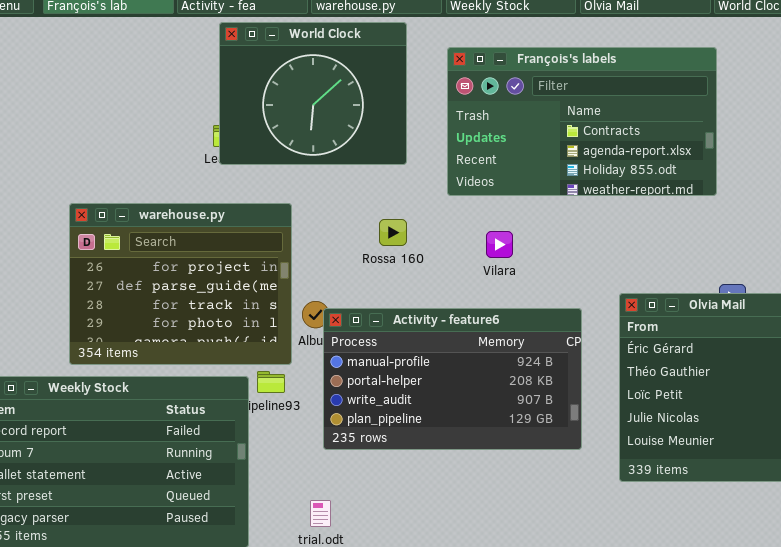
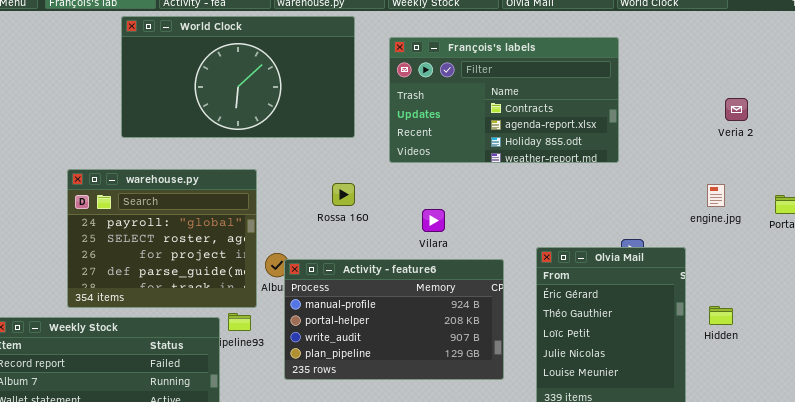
World Clock: [219,22,407,165] -> [121,16,355,138], resized
warehouse.py: [69,203,292,365] -> [67,169,257,308], scrolled up 2 rows
Vilara: [486,231,513,258] -> [422,209,445,232], moved

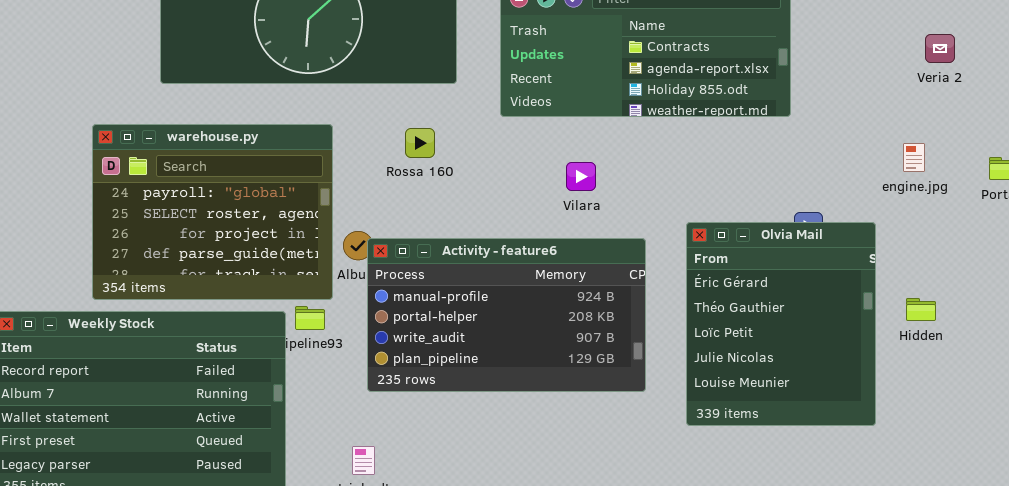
Rossa 160: [332,183,355,206] -> [405,128,435,158], moved
Vilara: [422,209,445,232] -> [566,162,596,191], moved

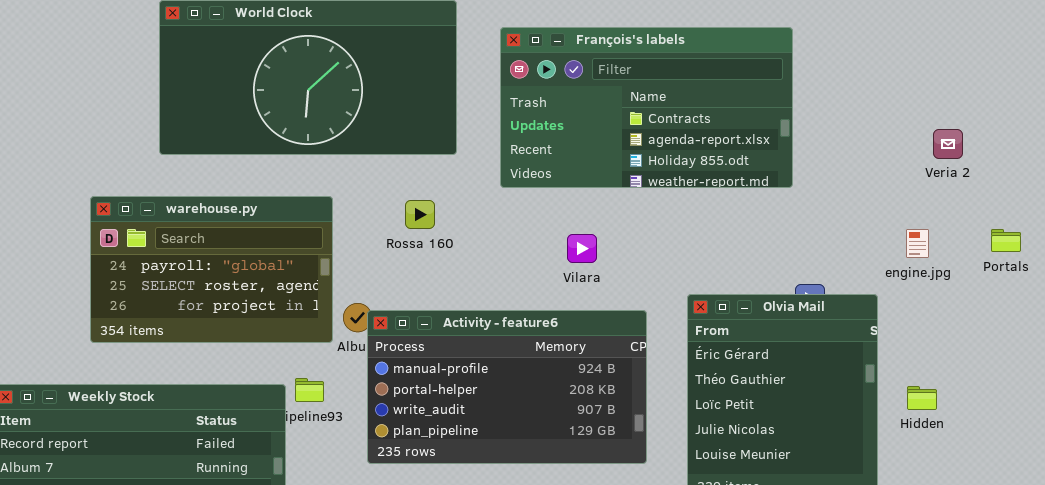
Veria 2: [925,34,955,63] -> [933,129,963,159], moved
warehouse.py: [92,124,333,300] -> [90,196,333,343], resized
engine.jpg: [903,143,925,172] -> [906,229,929,258], moved
Hidden: [906,298,936,321] -> [907,386,937,410], moved

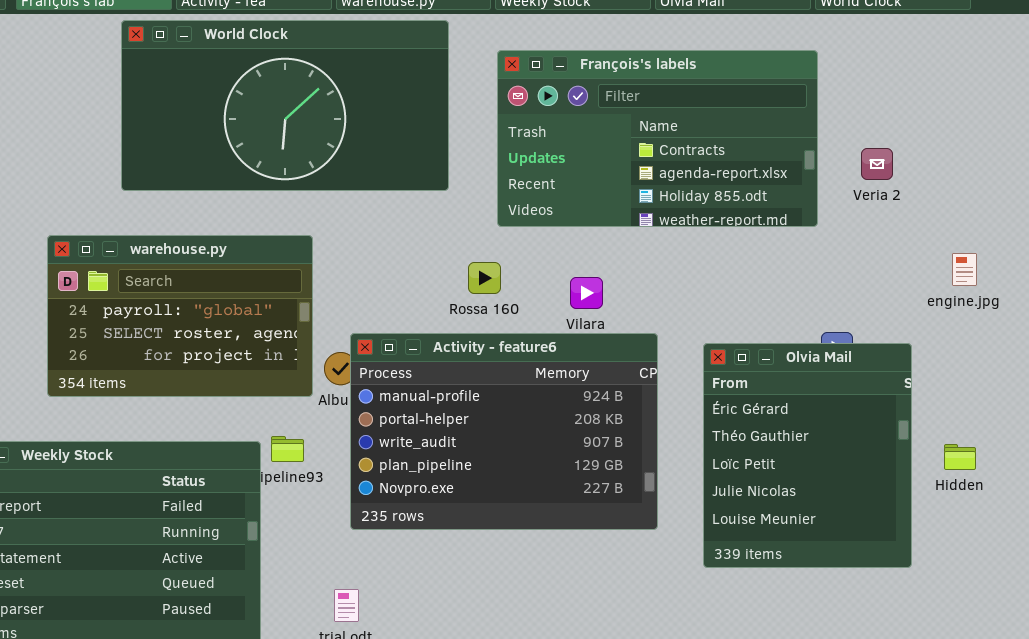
Veria 2: [933,129,963,159] -> [861,148,893,180], moved
Rossa 160: [405,200,435,229] -> [468,262,501,294], moved
engine.jpg: [906,229,929,258] -> [952,253,977,286], moved
Activity - feature6: [367,310,647,464] -> [350,333,658,530], resized

